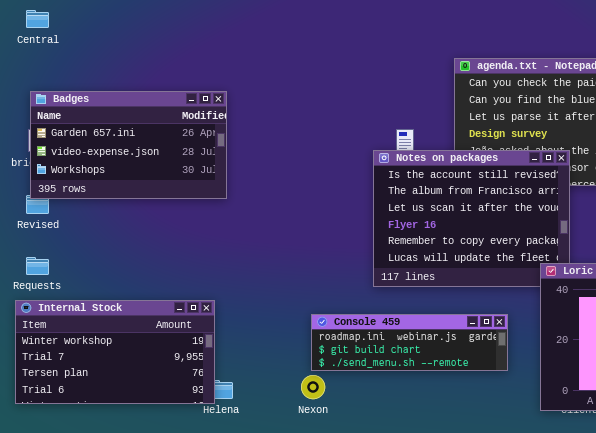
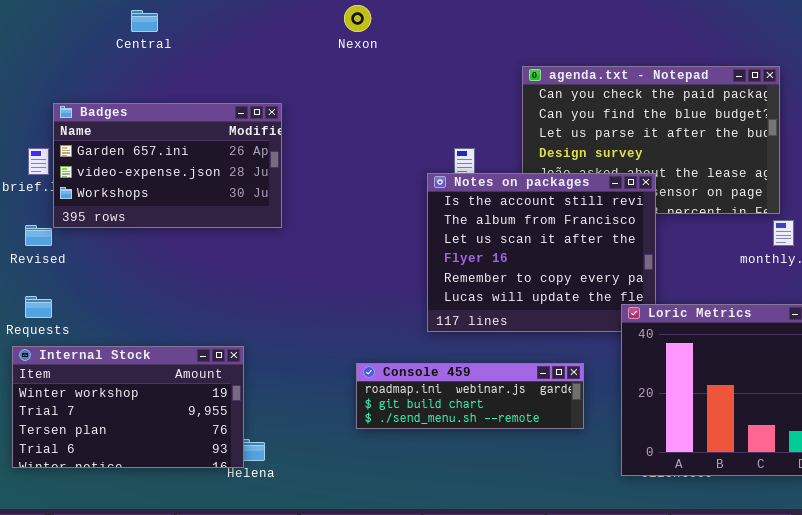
Central: [26,10,49,28] -> [131,10,158,32], moved
Badges: [30,91,227,199] -> [53,103,282,228], moved
Nexon: [301,375,325,399] -> [344,5,371,32], moved

